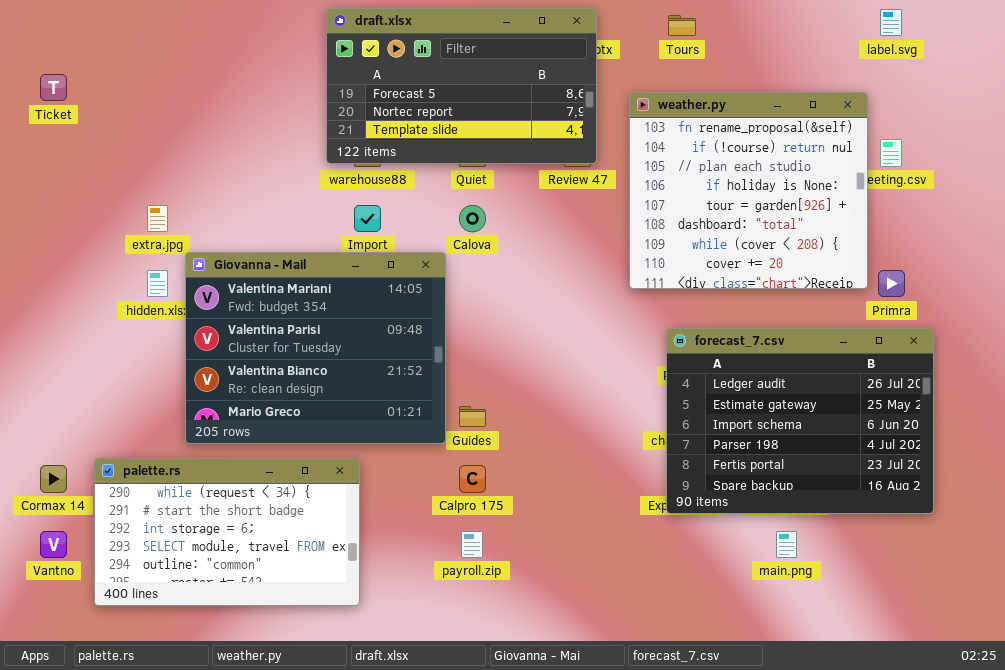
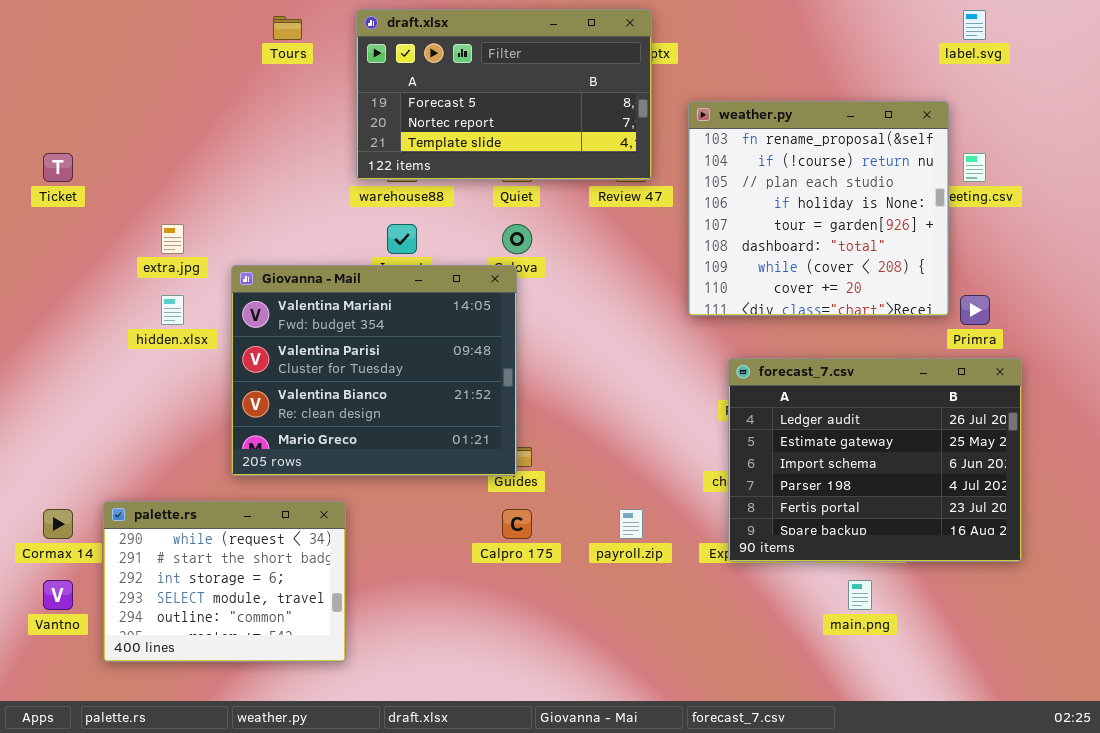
Tours: [668,15,696,36] -> [273,16,302,40], moved
Ticket: [40,74,67,101] -> [43,153,73,182], moved
Giovanna - Mail: [185,252,446,444] -> [231,265,517,476], moved
palette.rs: [94,458,360,606] -> [103,501,346,662], resized
payroll.zip: [461,531,483,558] -> [619,509,643,539], moved

